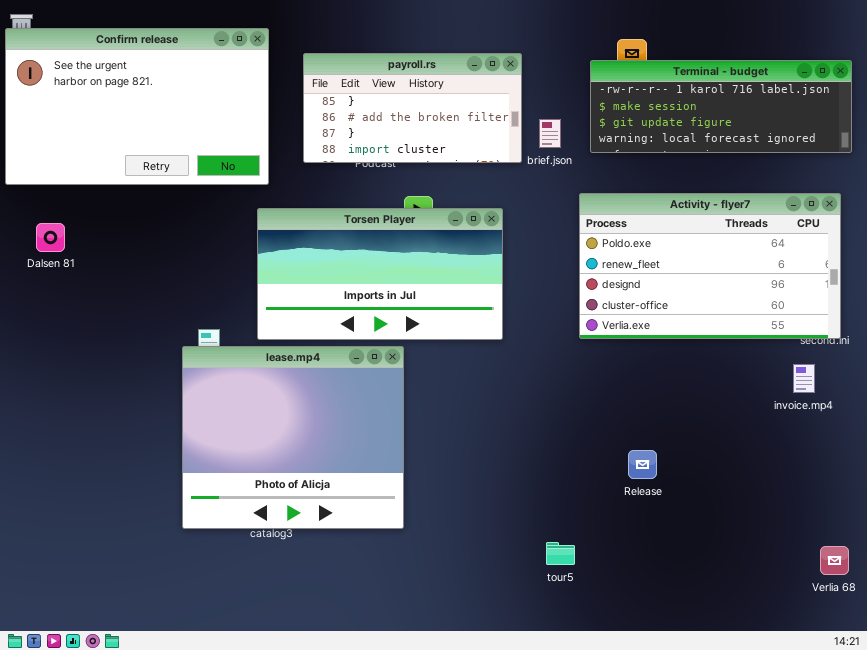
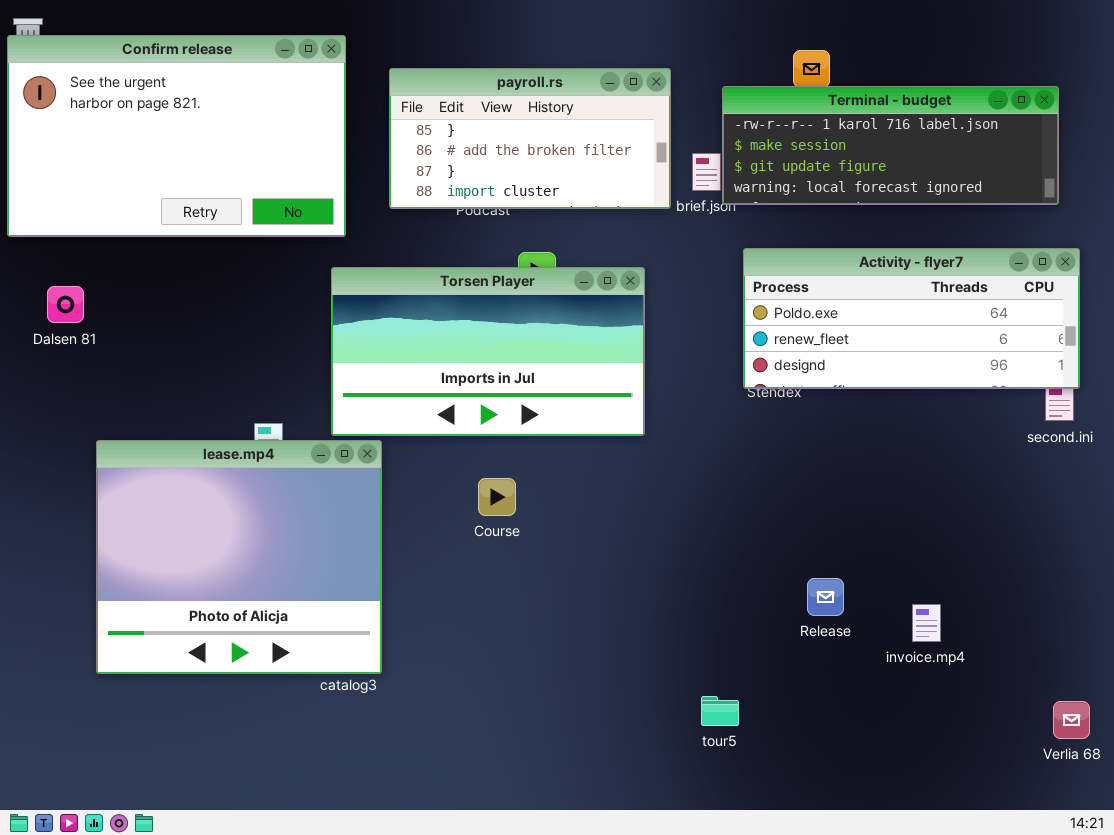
Terminal - budget: [590,60,852,153] -> [722,86,1059,205], moved
Activity - flyer7: [579,193,841,339] -> [743,248,1080,389], resized
lease.mp4: [182,346,404,529] -> [96,440,382,674], moved
invoice.mp4: [793,364,815,393] -> [912,604,941,642], moved

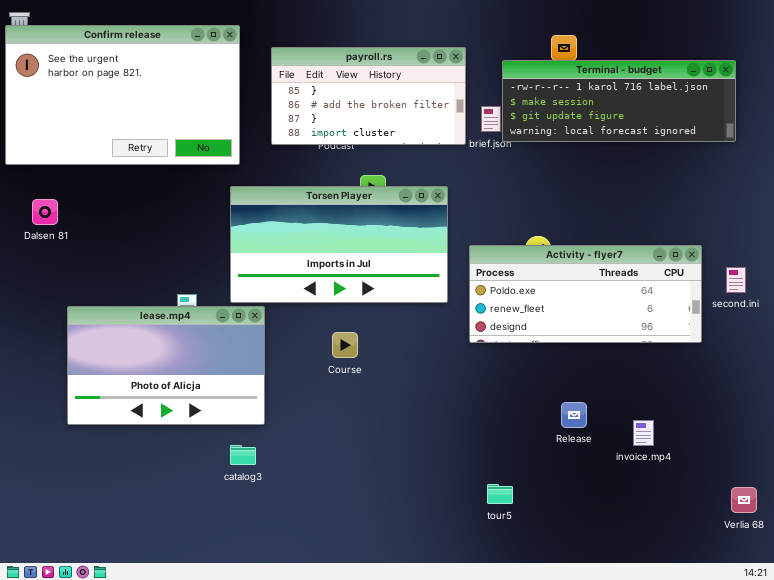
Activity - flyer7: [743,248,1080,389] -> [469,245,702,343], moved
lease.mp4: [96,440,382,674] -> [67,306,265,425], resized

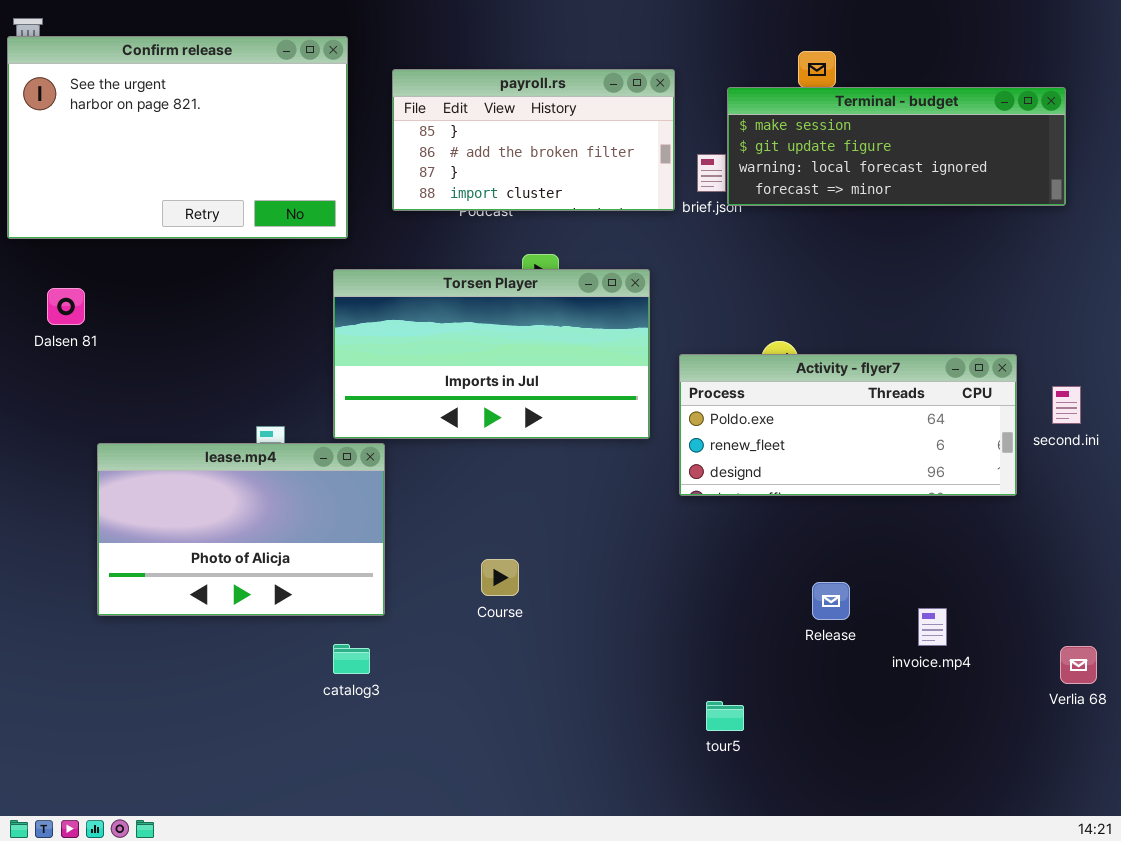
Terminal - budget: [502,60,736,142] -> [727,87,1066,206], scrolled down 1 row
Course: [332,332,358,358] -> [481,559,519,596], moved
Verlia 68: [731,487,757,513] -> [1060,646,1097,684], moved

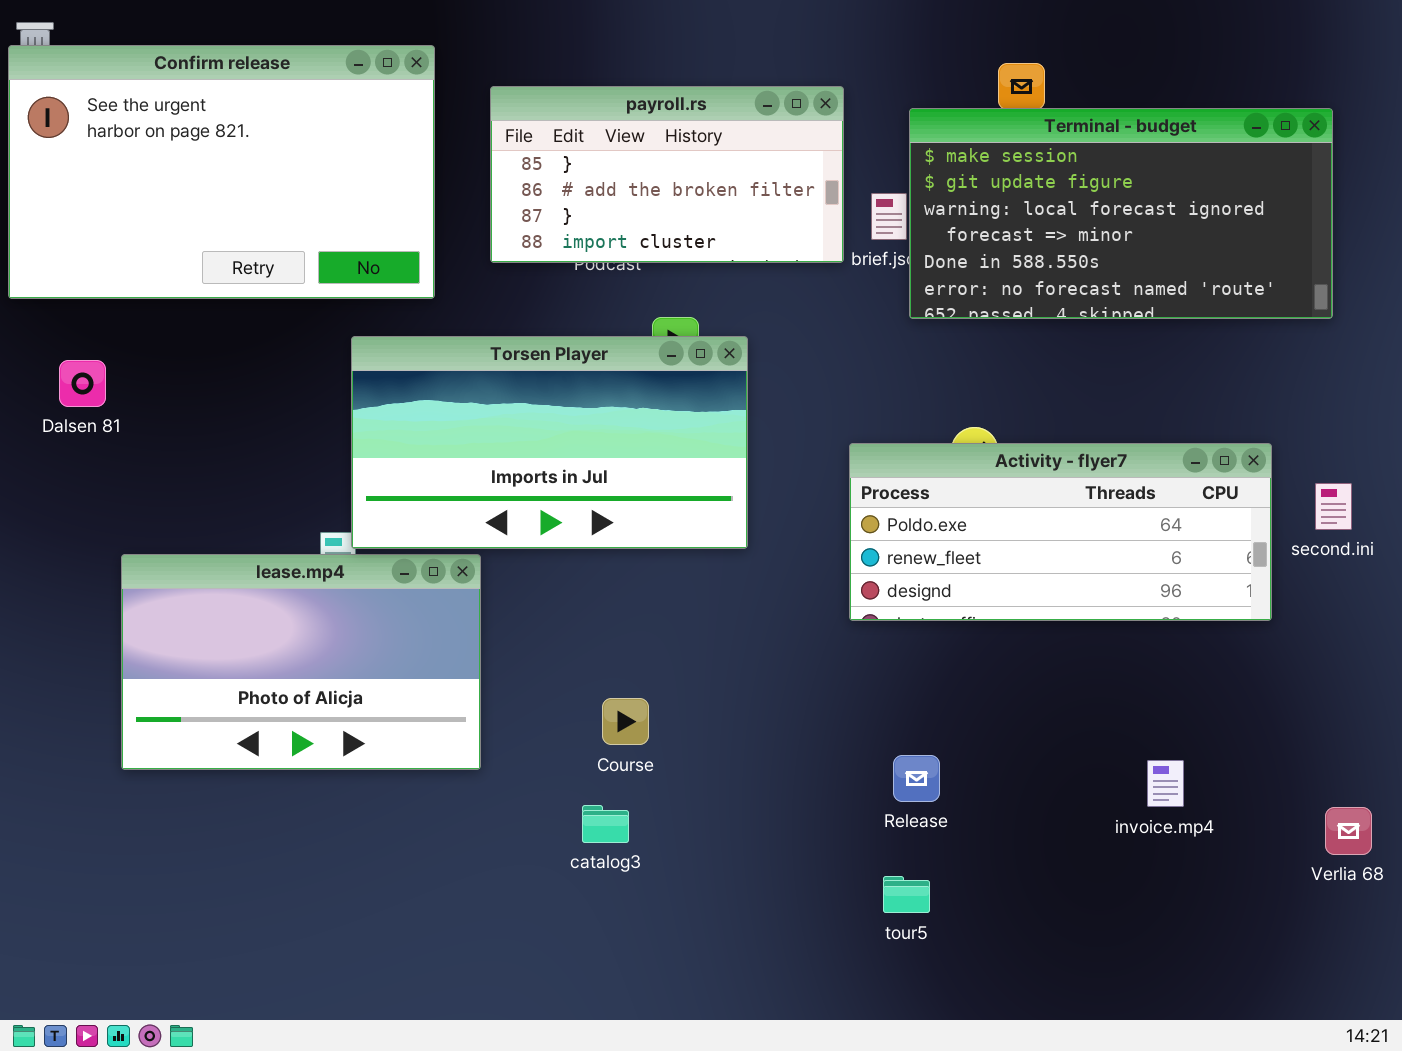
Terminal - budget: [727,87,1066,206] -> [909,108,1333,319], resized
Torsen Player: [333,269,650,439] -> [351,336,748,549], moved
Release: [812,582,850,620] -> [893,755,940,802], moved
catalog3: [333,644,370,674] -> [582,805,629,843], moved

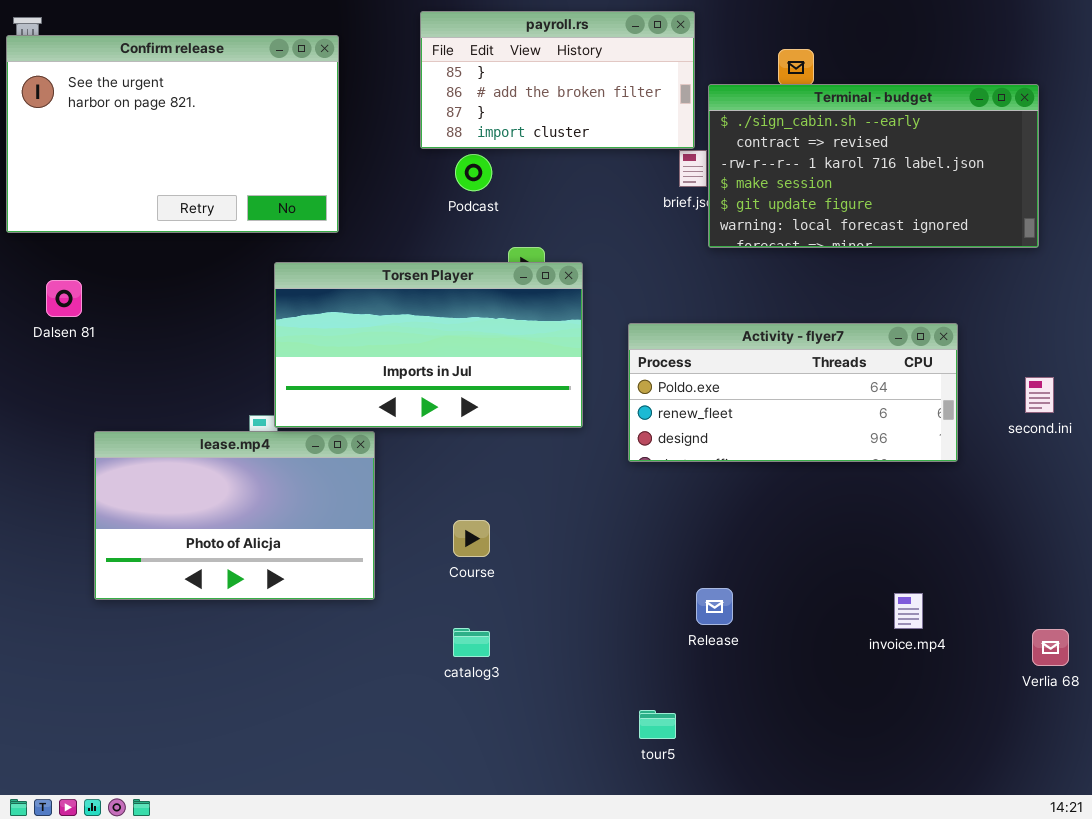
payroll.rs: [490,86,844,263] -> [420,11,695,149], moved
Terminal - budget: [909,108,1333,319] -> [708,84,1039,248], scrolled up 3 rows
Activity - flyer7: [849,443,1272,621] -> [628,323,958,462], moved
Course: [602,698,649,745] -> [453,520,490,557], moved
tour5: [883,876,930,913] -> [639,710,676,739], moved

